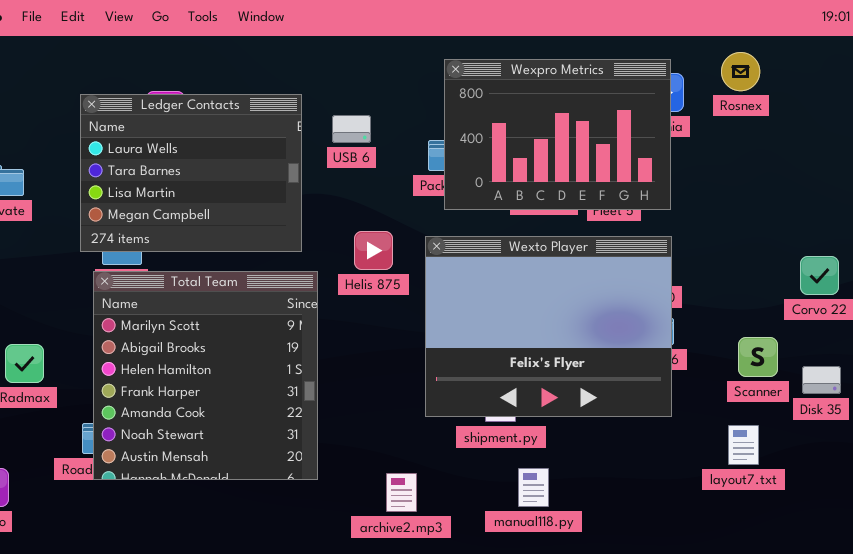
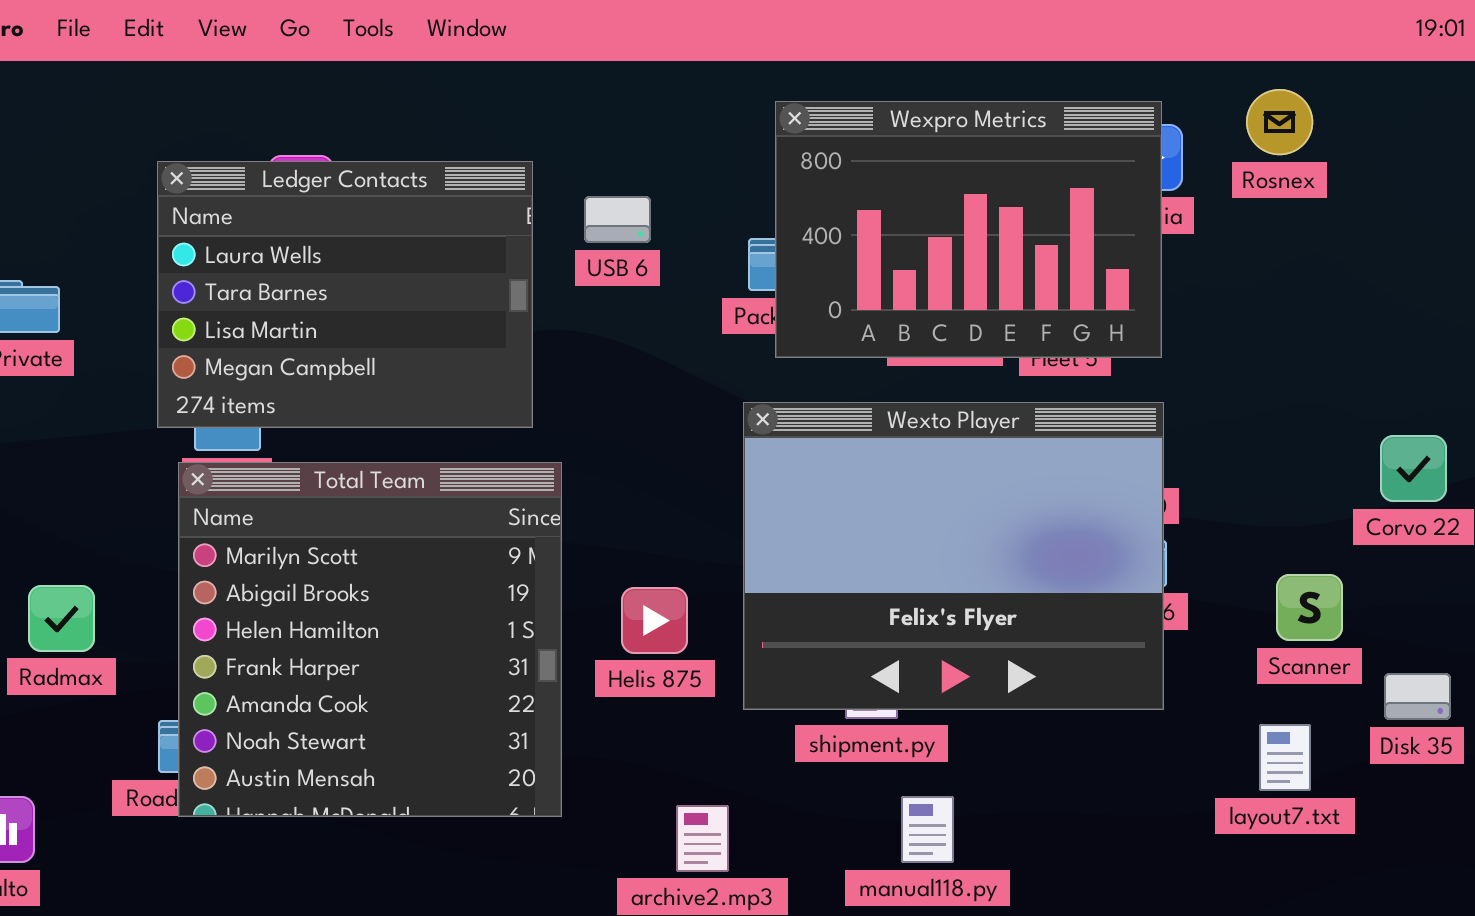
Helis 875: [354,231,393,270] -> [621,587,688,654], moved
Disk 35: [802,366,841,394] -> [1384,673,1451,720], moved

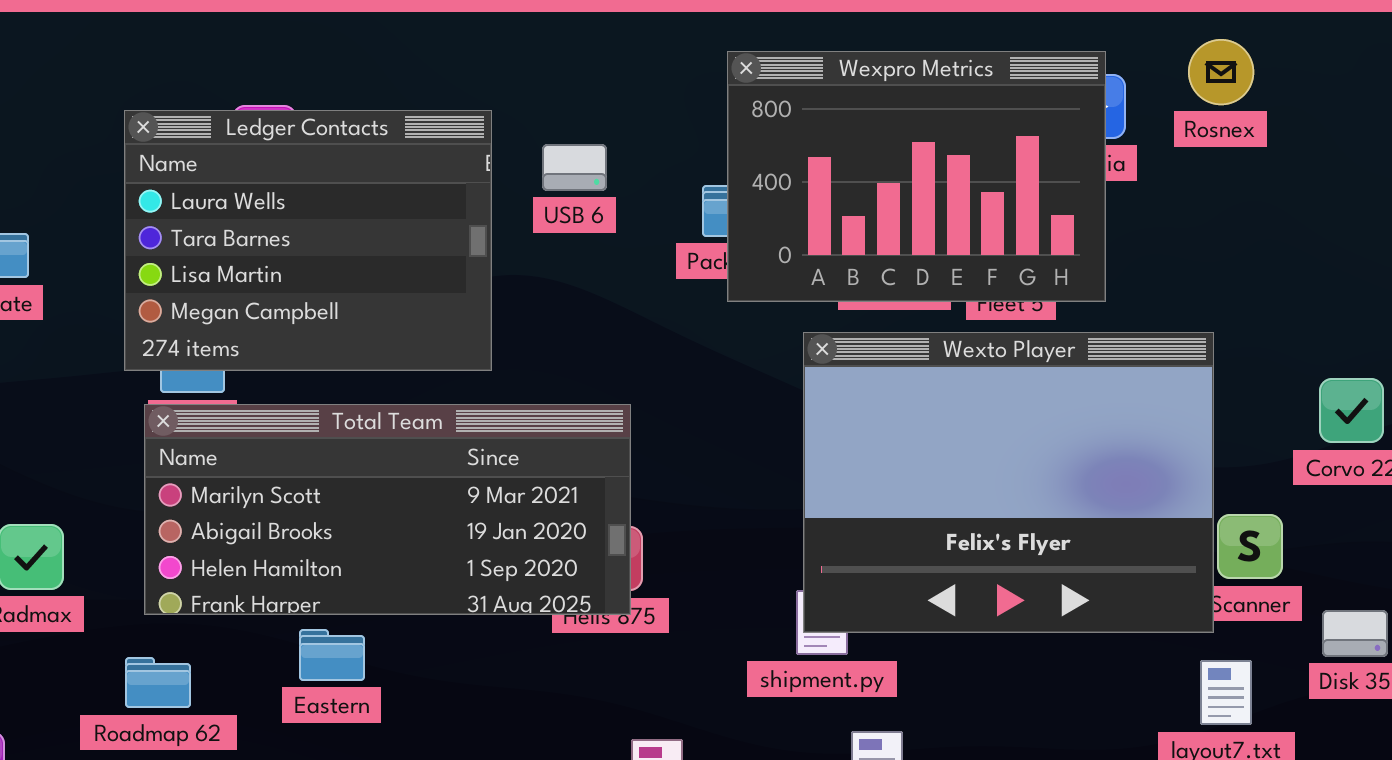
Wexto Player: [743,402,1164,710] -> [803,332,1214,633], moved
Total Team: [178,462,562,817] -> [144,404,631,615], resized

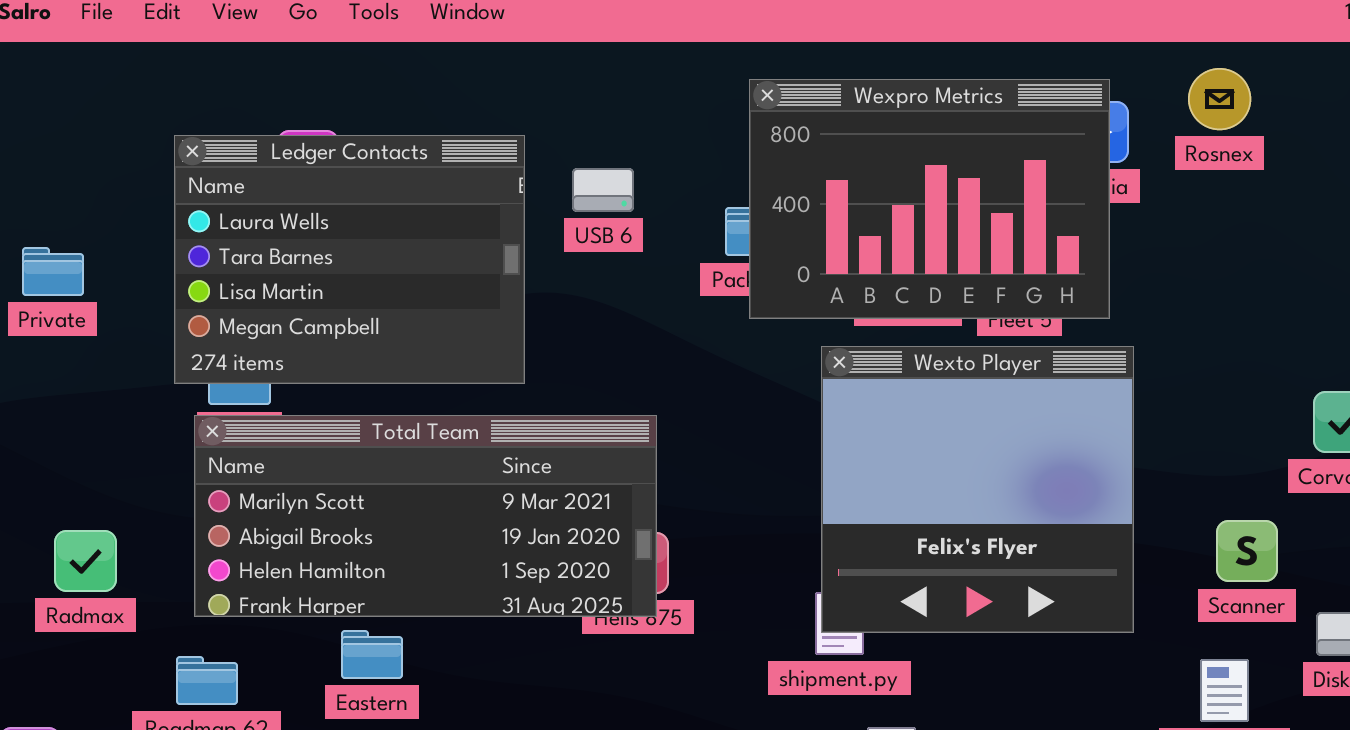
Wexto Player: [803,332,1214,633] -> [821,346,1134,633], resized

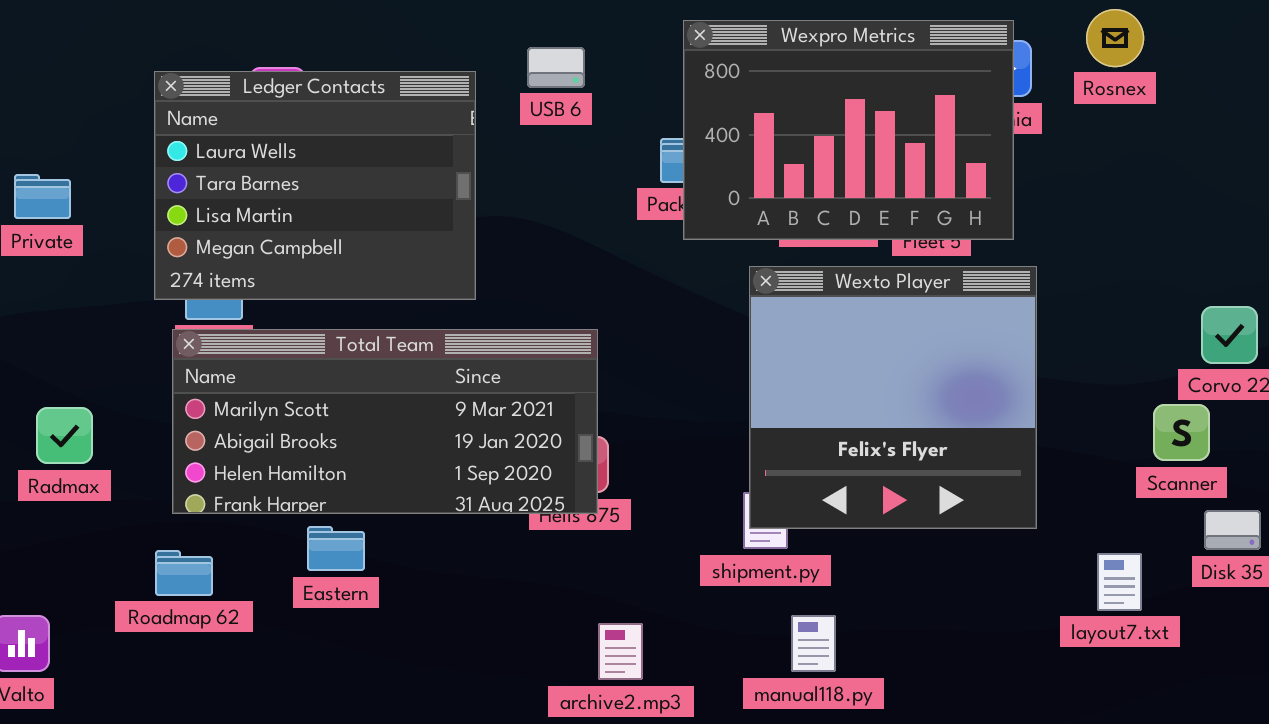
USB 6: [572,168,634,212] -> [527,47,585,88], moved
Scanner: [1216,520,1278,582] -> [1153,404,1210,461], moved
Radmax: [54,530,117,592] -> [36,407,93,464], moved

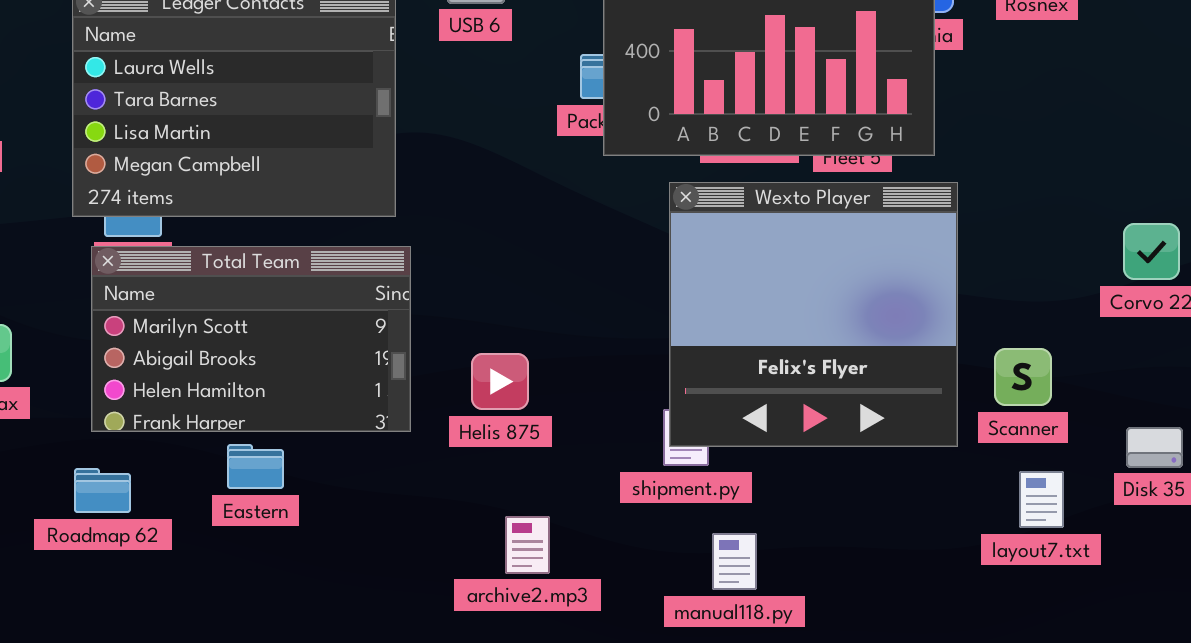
Total Team: [172,329,598,514] -> [91,246,411,432], resized
Scanner: [1153,404,1210,461] -> [994,348,1052,406], moved
archive2.mp3: [598,623,643,680] -> [505,516,550,574], moved

